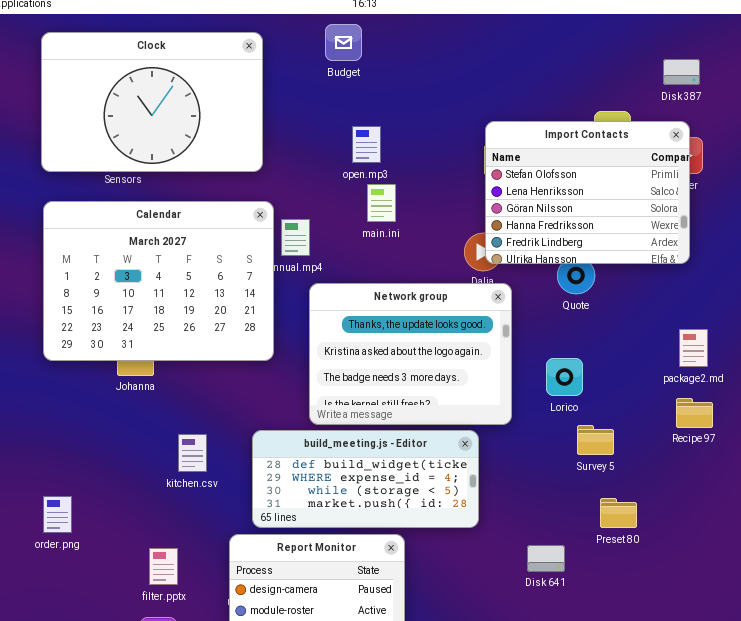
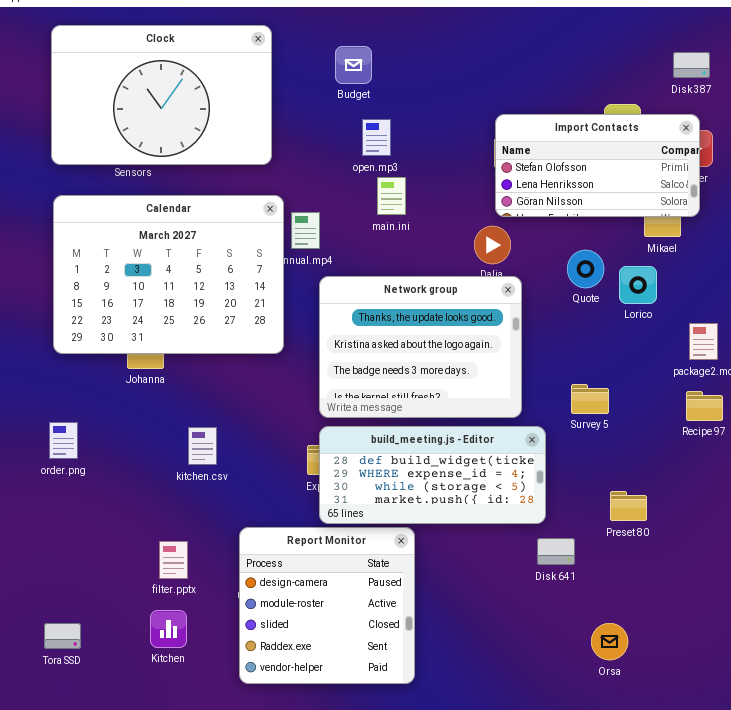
Budget: [325,24,362,61] -> [335,46,372,84], moved
Import Contacts: [485,121,690,264] -> [495,114,700,217], resized
Lorico: [546,358,583,396] -> [619,266,657,304], moved
Survey 5: [577,425,614,455] -> [571,384,609,414], moved
build_meeting.js - Editor: [252,430,479,528] -> [319,426,546,524], moved
order.png: [43,496,72,533] -> [49,422,78,459], moved

